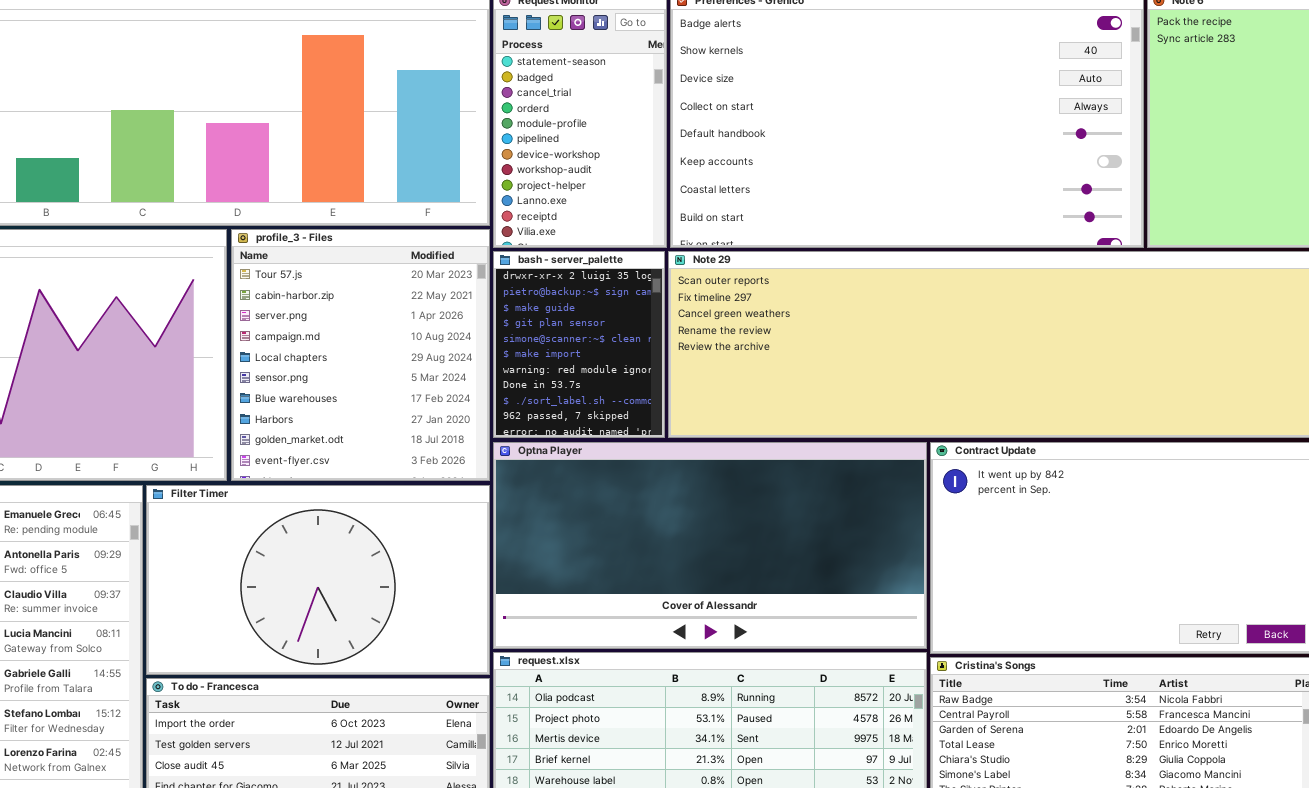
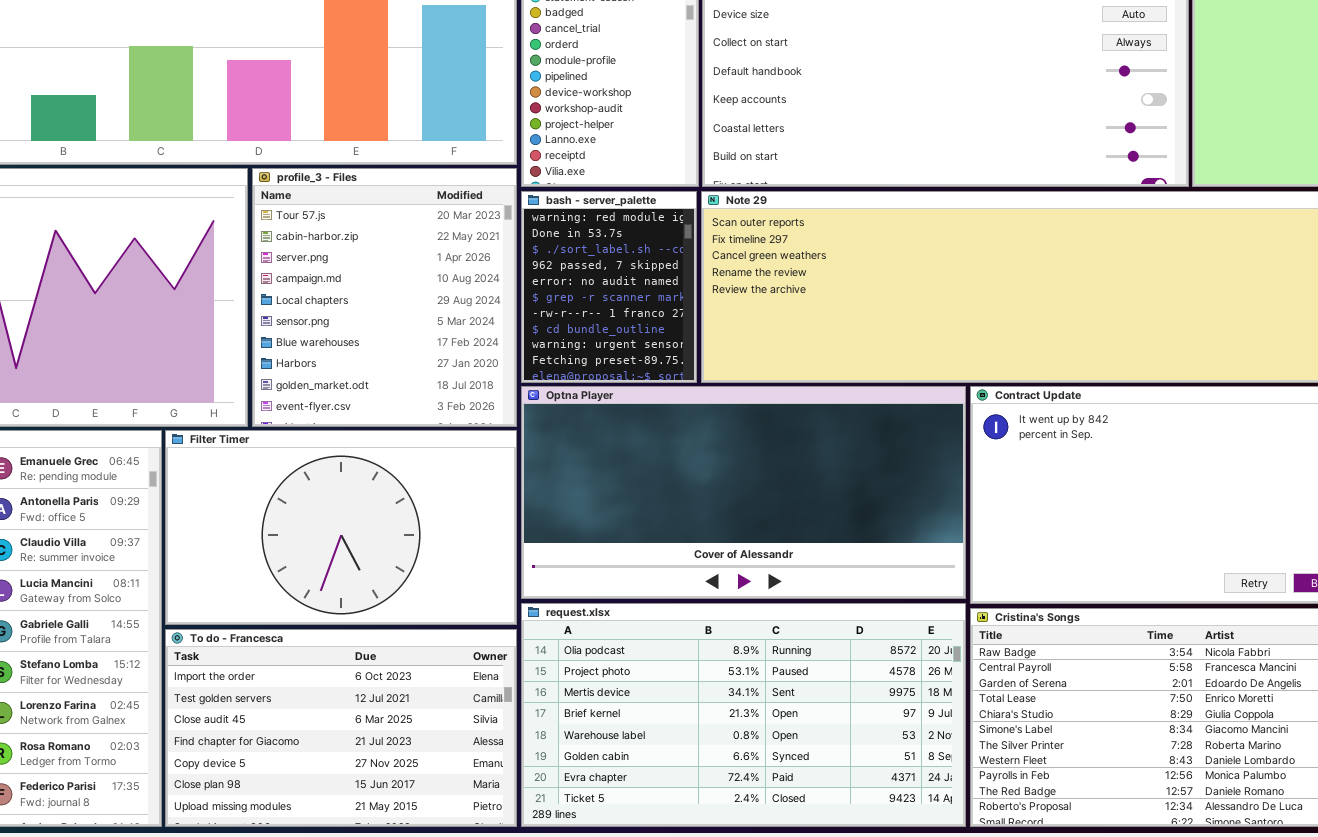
bash - server_palette: [493,251,665,438] -> [521,191,697,383], scrolled down 6 rows

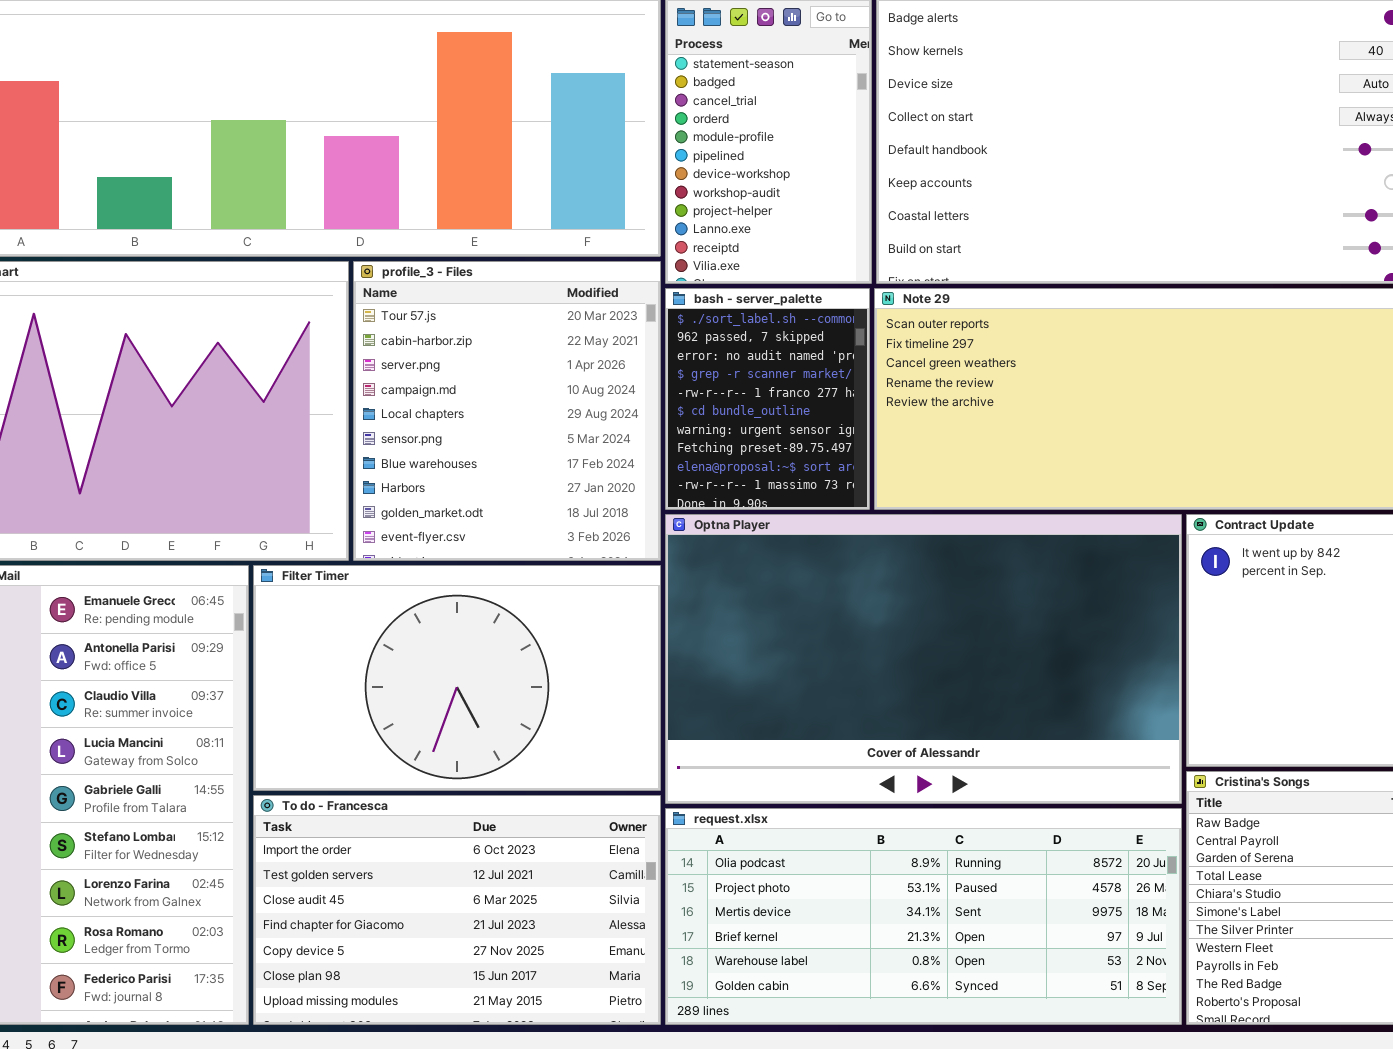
bash - server_palette: [521,191,697,383] -> [665,288,870,510], scrolled down 2 rows
Optna Player: [521,386,966,599] -> [665,514,1182,804], resized
request.xlsx: [521,603,966,827] -> [665,808,1182,1025], resized

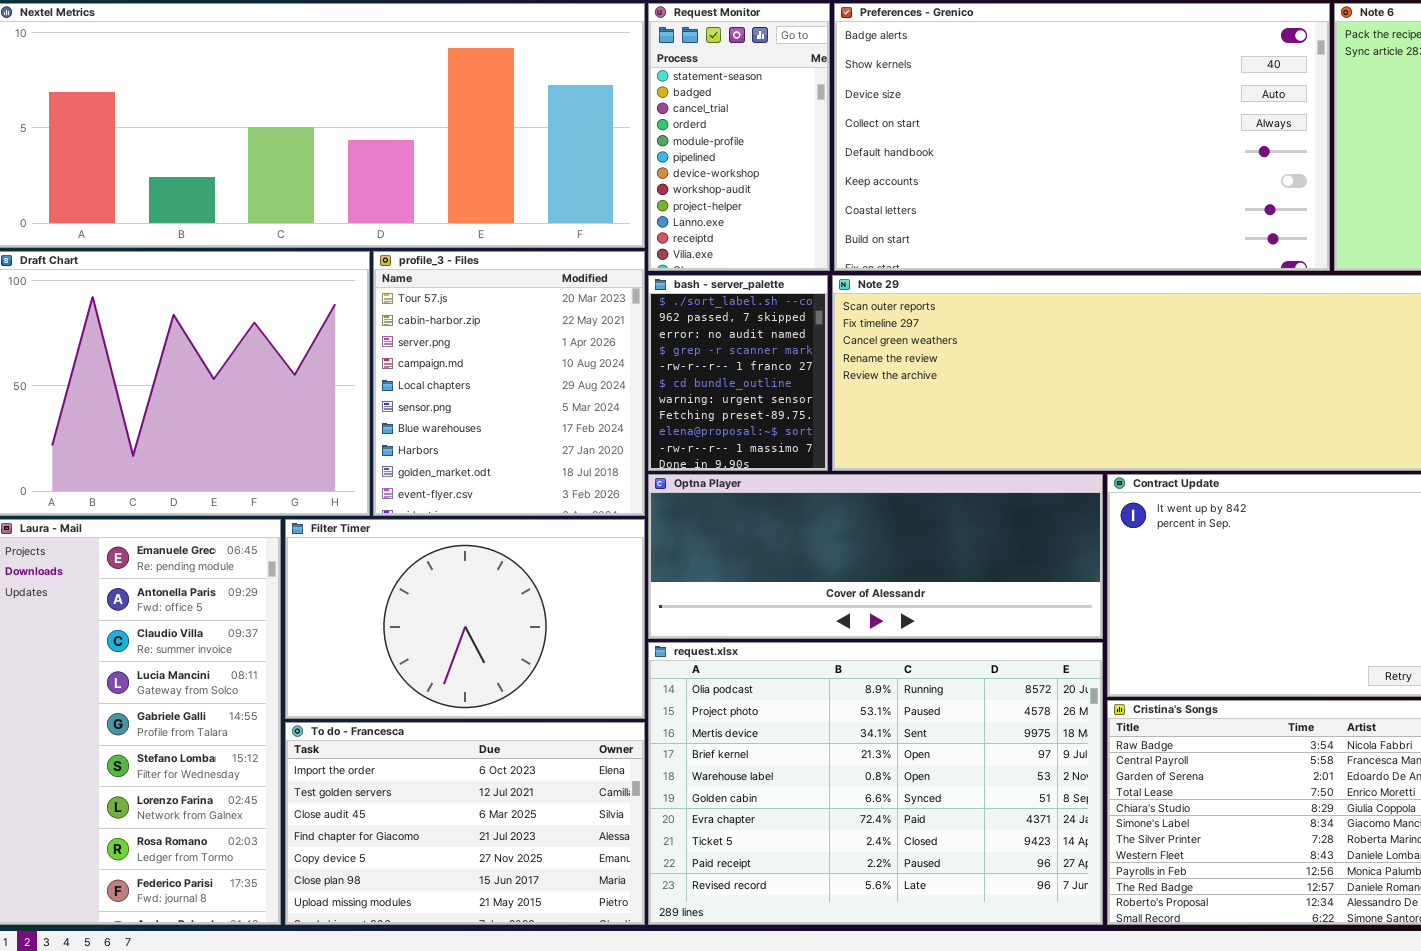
Optna Player: [665,514,1182,804] -> [648,474,1103,639], resized
request.xlsx: [665,808,1182,1025] -> [648,642,1103,925], resized

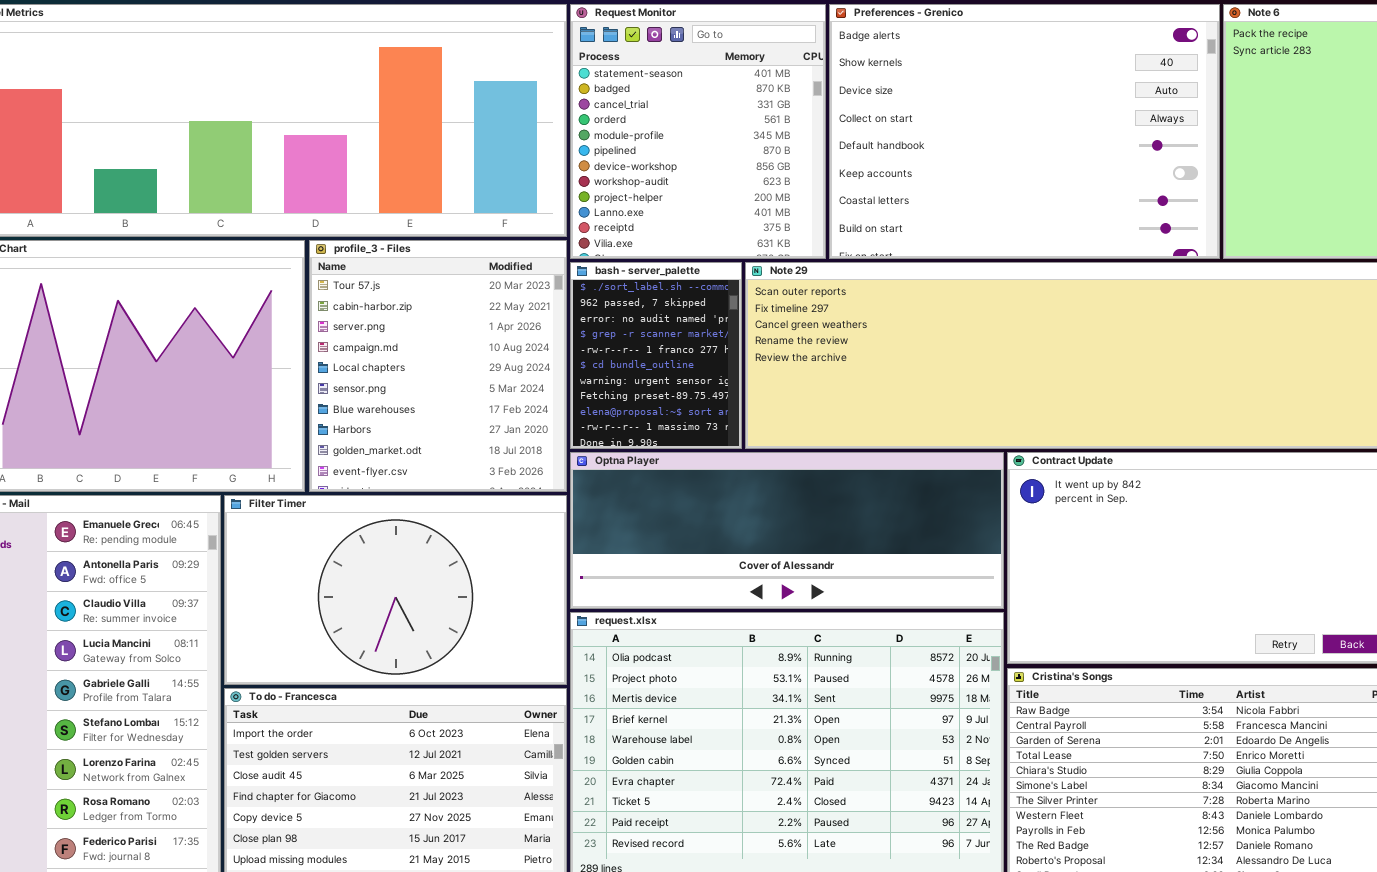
Request Monitor: [648,3,830,271] -> [570,4,826,259], resized
Preferences - Grenico: [834,3,1330,271] -> [829,4,1220,259], resized

